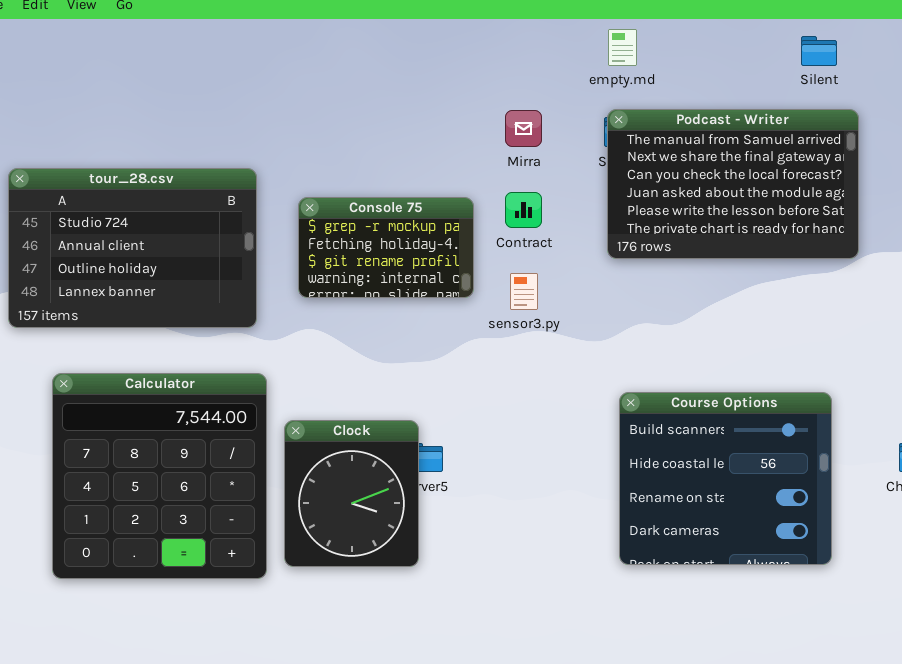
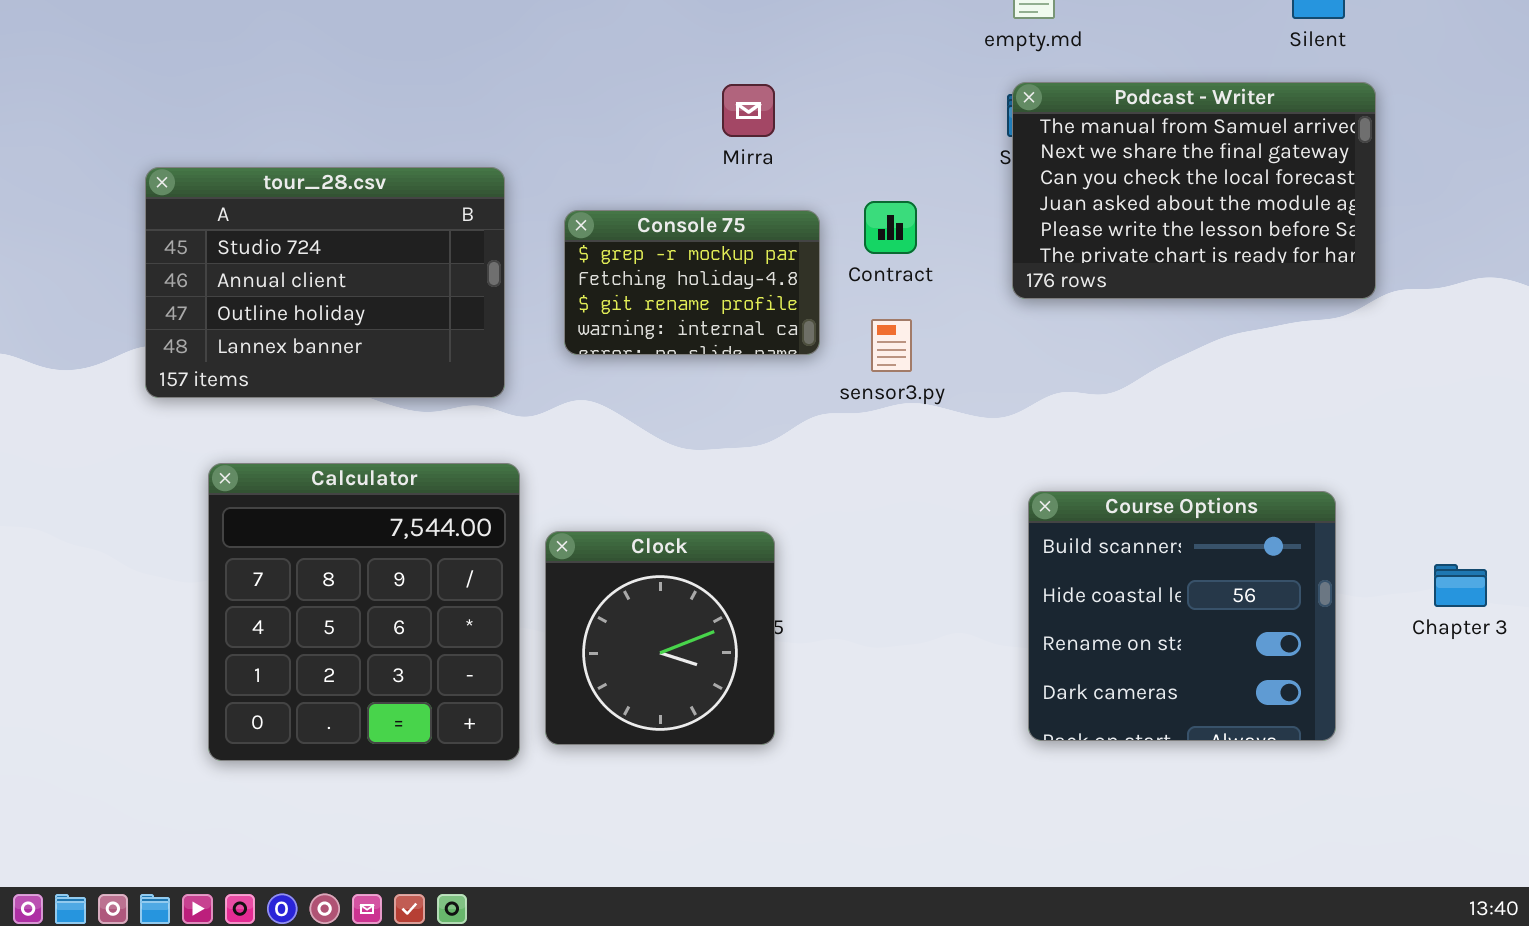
Mirra: [505,110,542,147] -> [722,84,775,137], moved
Clock: [284,420,419,567] -> [545,531,775,745], resized

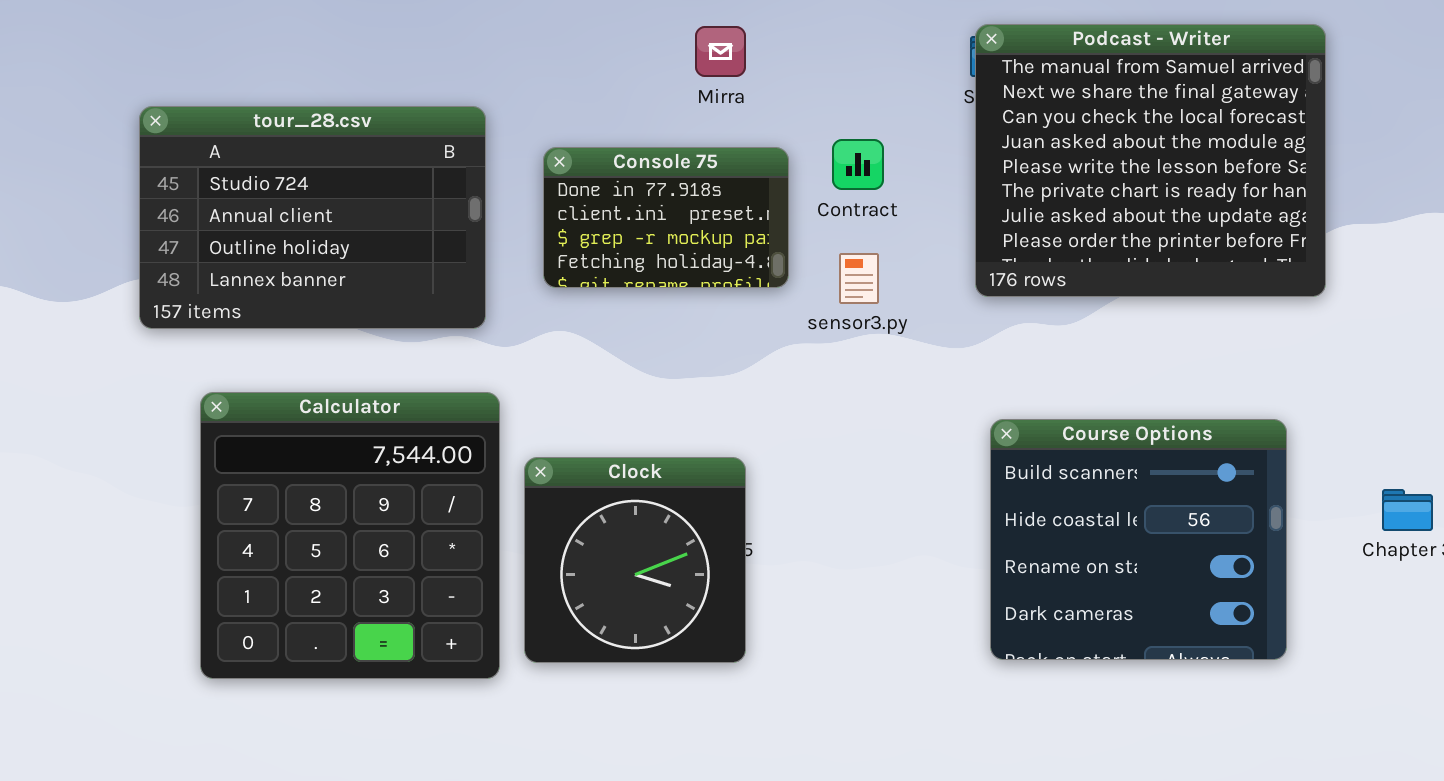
Podcast - Writer: [1012,82,1376,299] -> [975,24,1326,297], resized
Console 75: [564,210,820,355] -> [543,147,789,288], scrolled up 2 rows

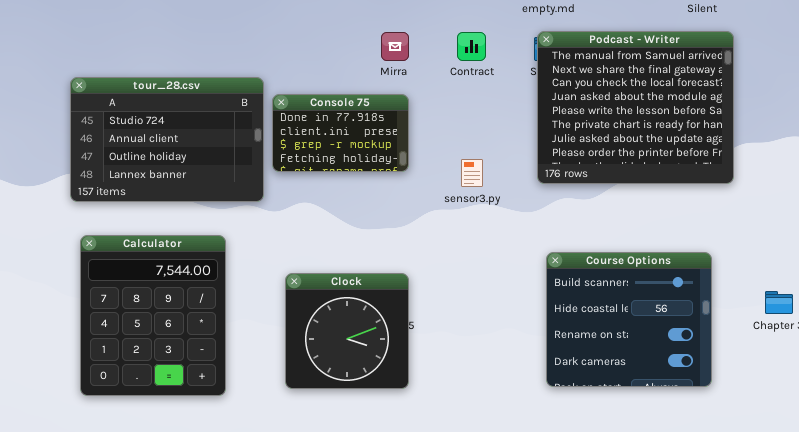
Contract: [832,139,884,190] -> [457,32,486,61], moved
Console 75: [543,147,789,288] -> [272,94,409,172], moved
Calculator: [200,392,500,679] -> [80,235,226,396], moved, resized

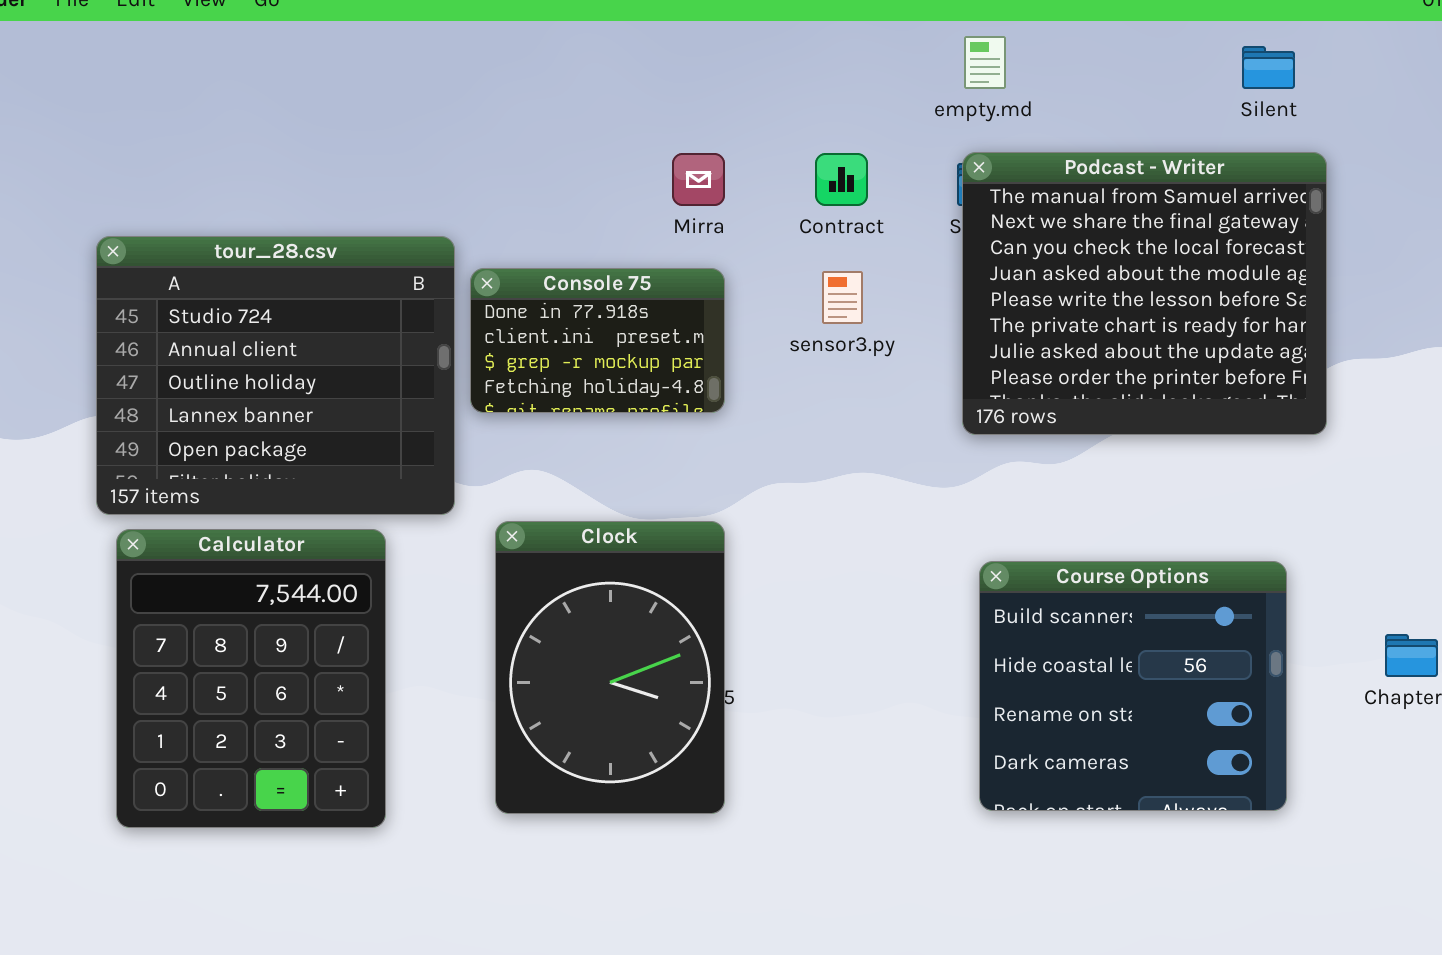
tour_28.csv: [70,77,264,202] -> [96,236,455,515], resized
sensor3.py: [461,159,483,187] -> [822,271,863,324], moved
Clock: [285,273,409,389] -> [495,521,725,814], resized

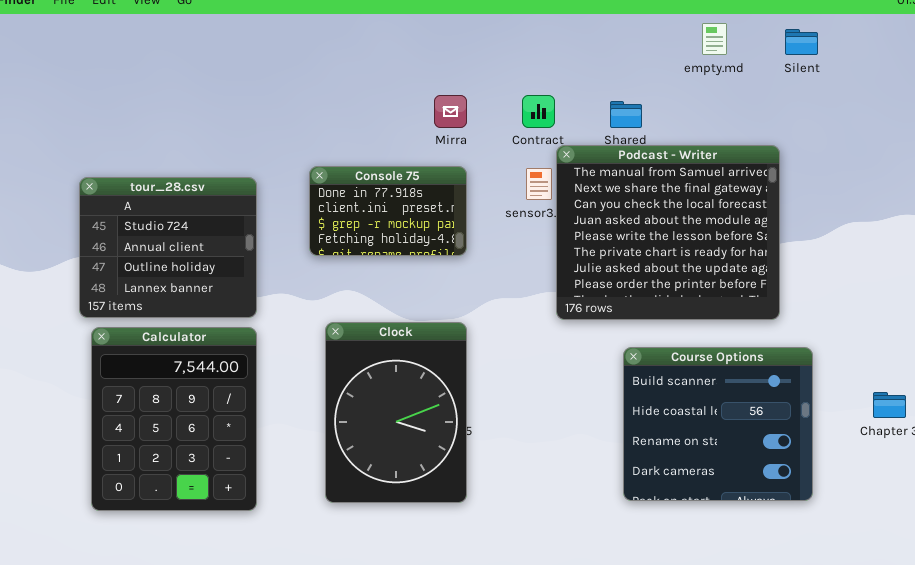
empty.md: [964,36,1006,89] -> [702,23,727,55], moved
Podcast - Writer: [962,152,1327,435] -> [556,145,780,320], moved
tour_28.csv: [96,236,455,515] -> [79,177,257,318], resized

